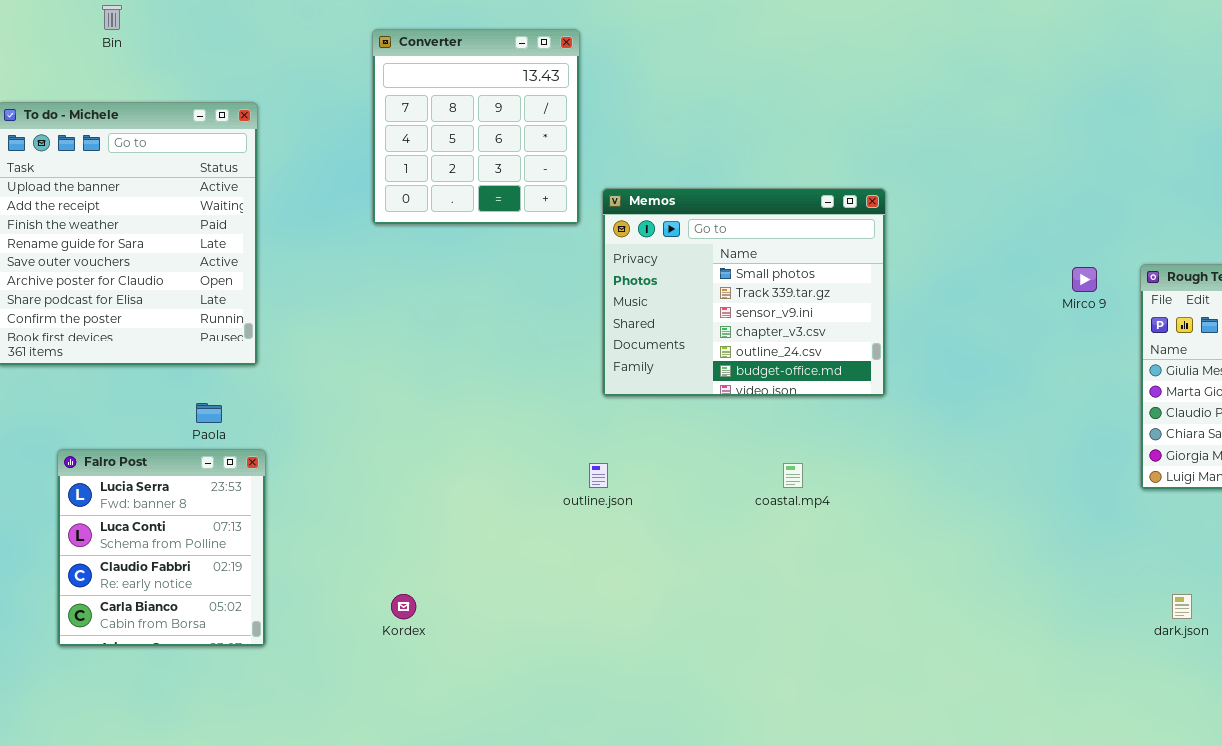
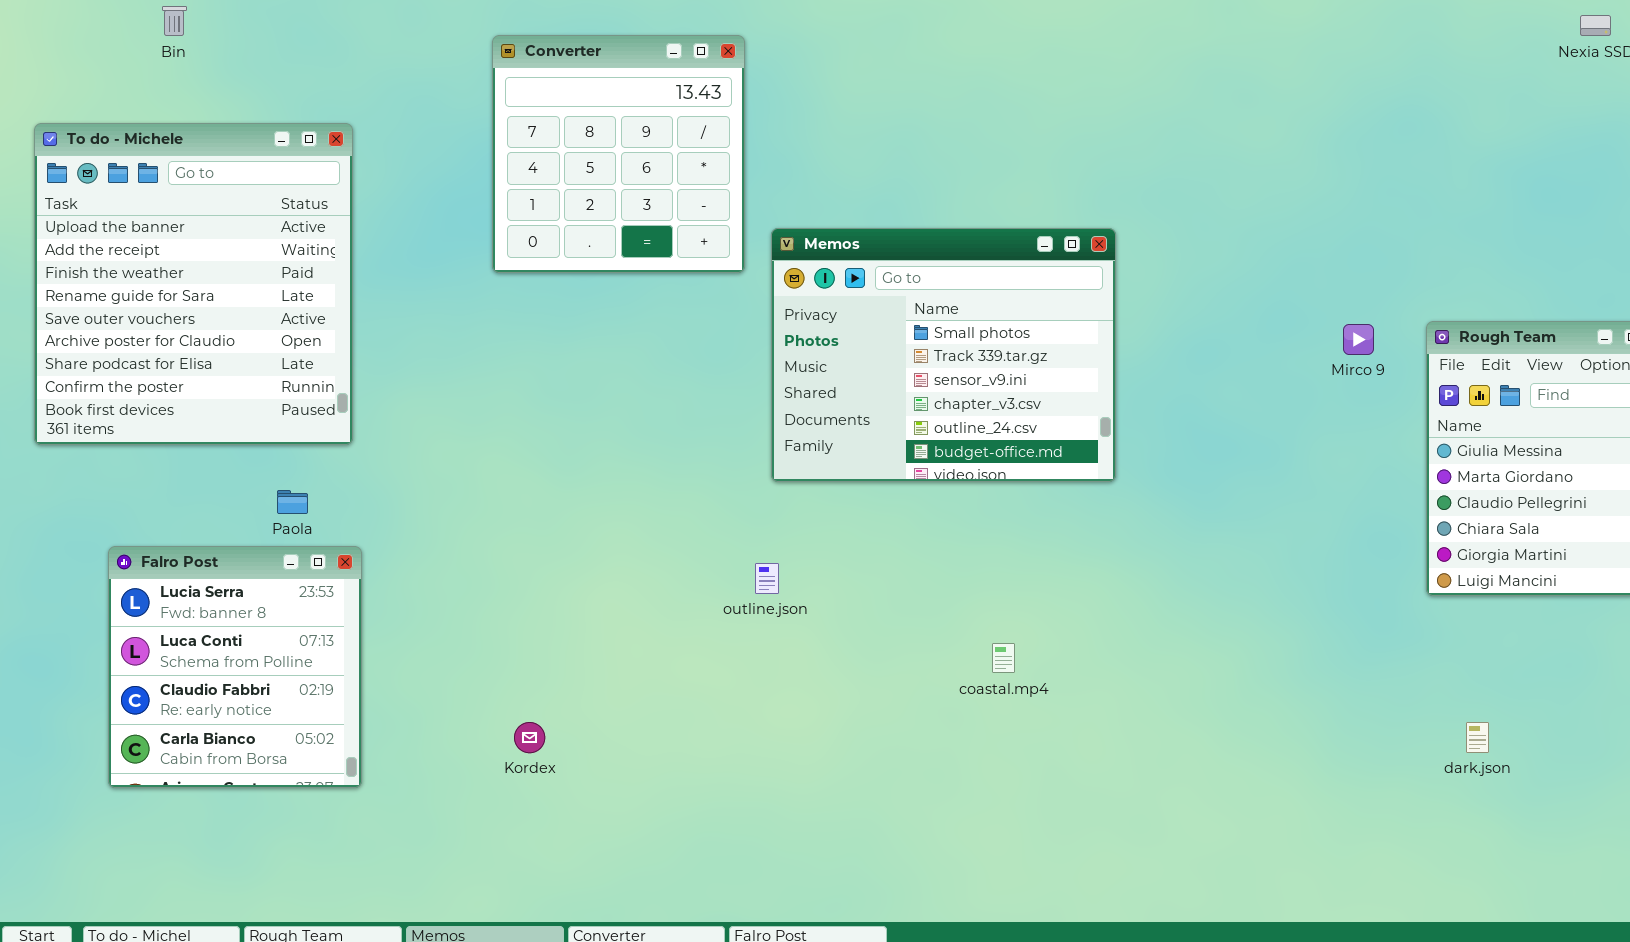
coastal.mp4: [783,463,803,488] -> [992,643,1015,673], moved

